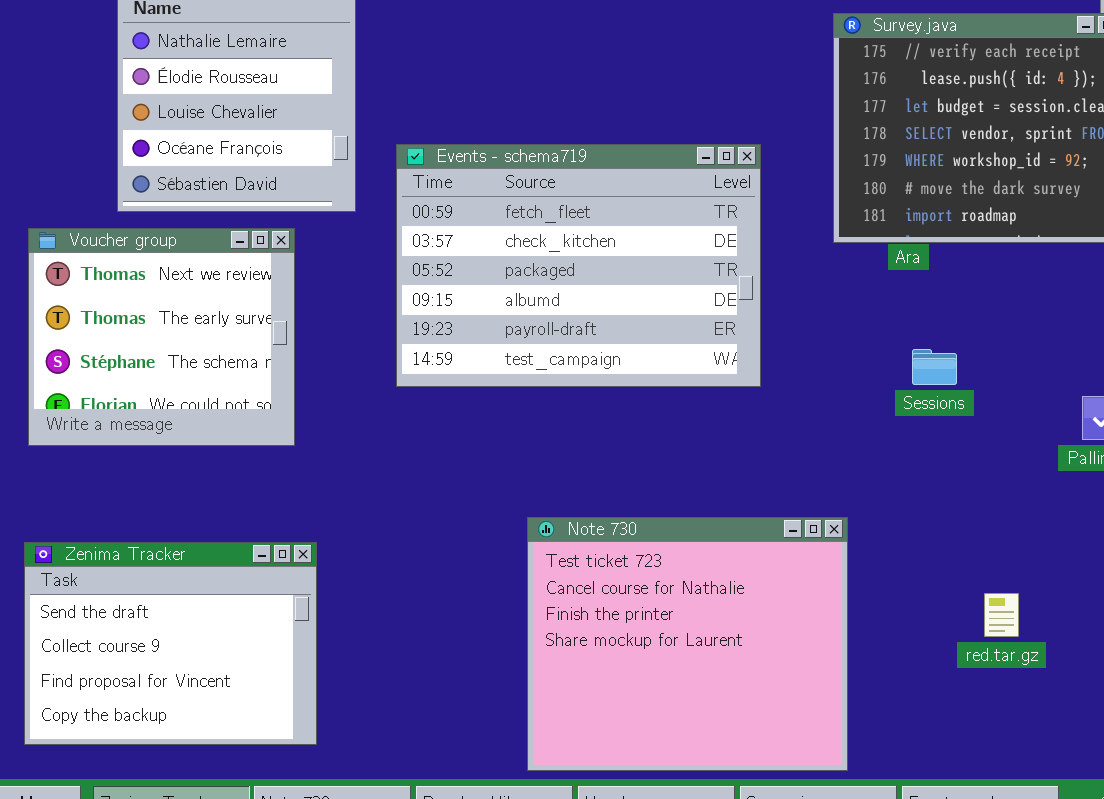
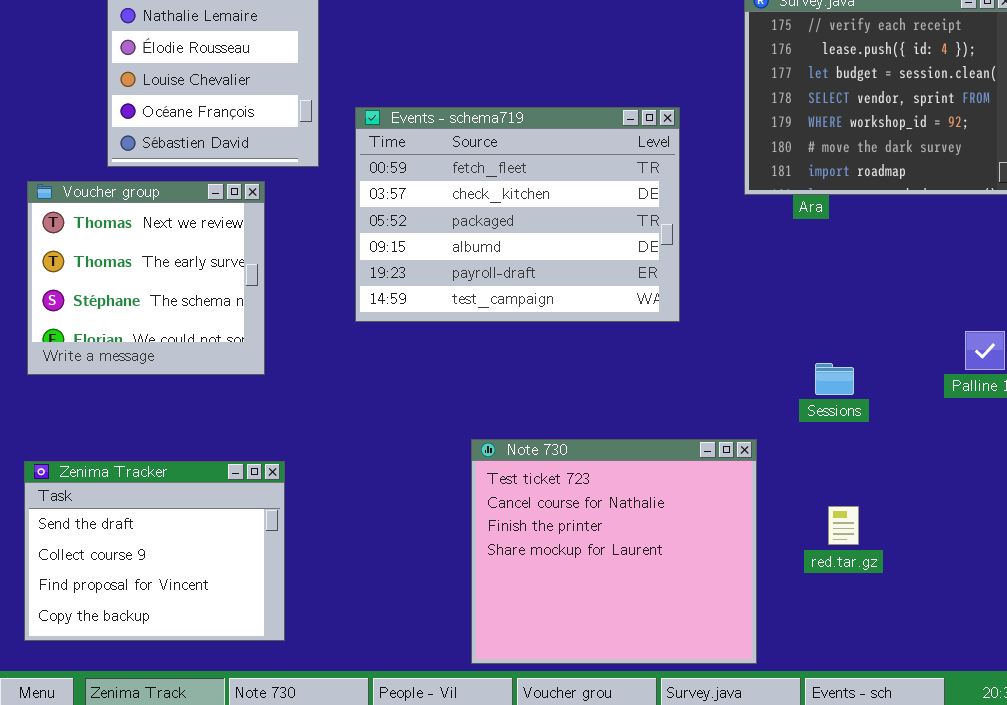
Sessions: [912,349,957,385] -> [815,363,854,395], moved
red.tar.gz: [984,593,1019,637] -> [828,506,859,545], moved

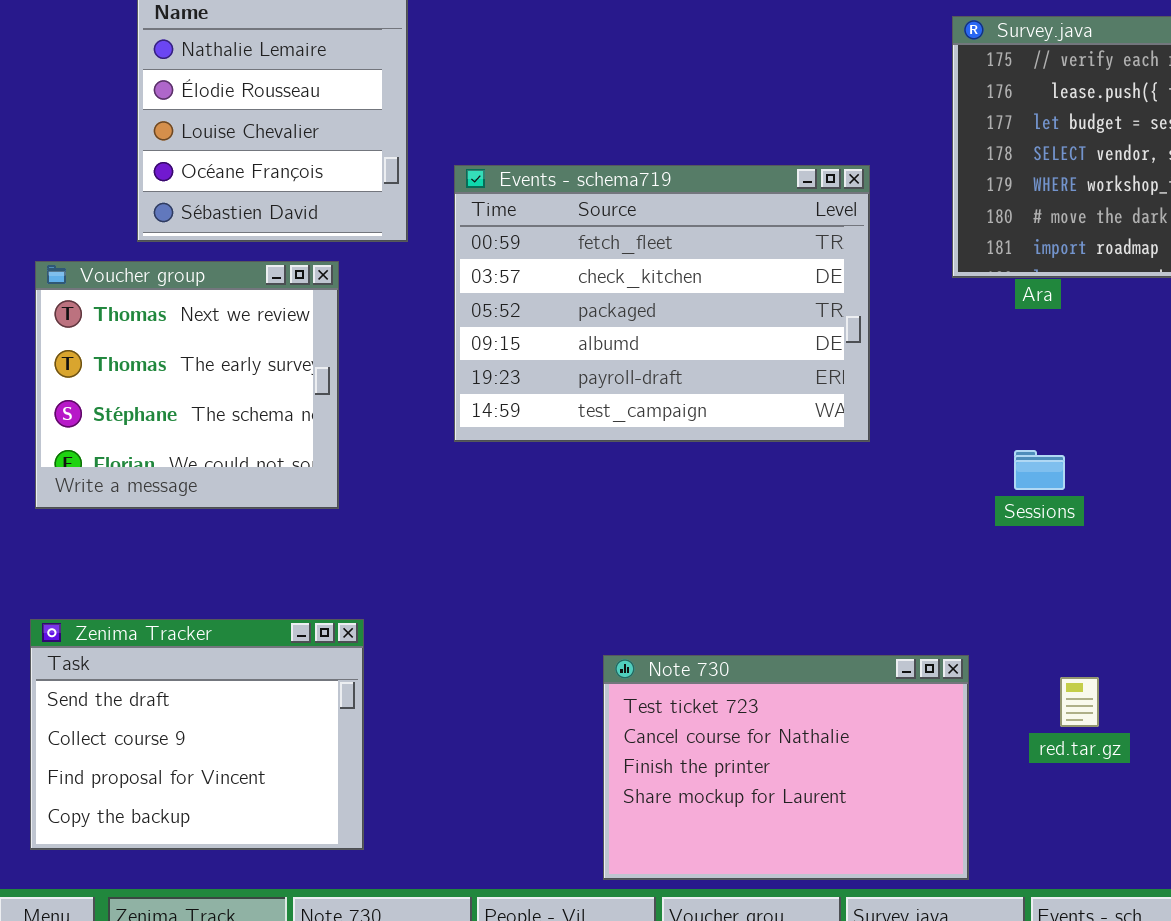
Sessions: [815,363,854,395] -> [1014,450,1065,490], moved
Note 730: [471,439,757,664] -> [603,655,969,880], resized

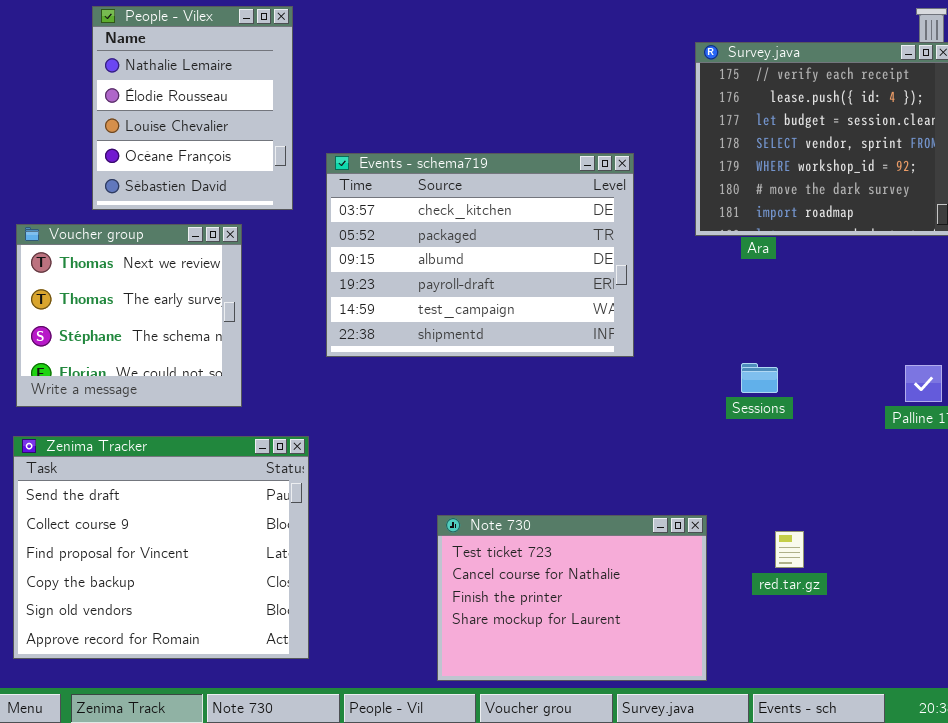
Events - schema719: [454,165,870,442] -> [326,153,634,357], scrolled down 1 row
Zenima Tracker: [30,619,364,850] -> [13,436,309,659], resized

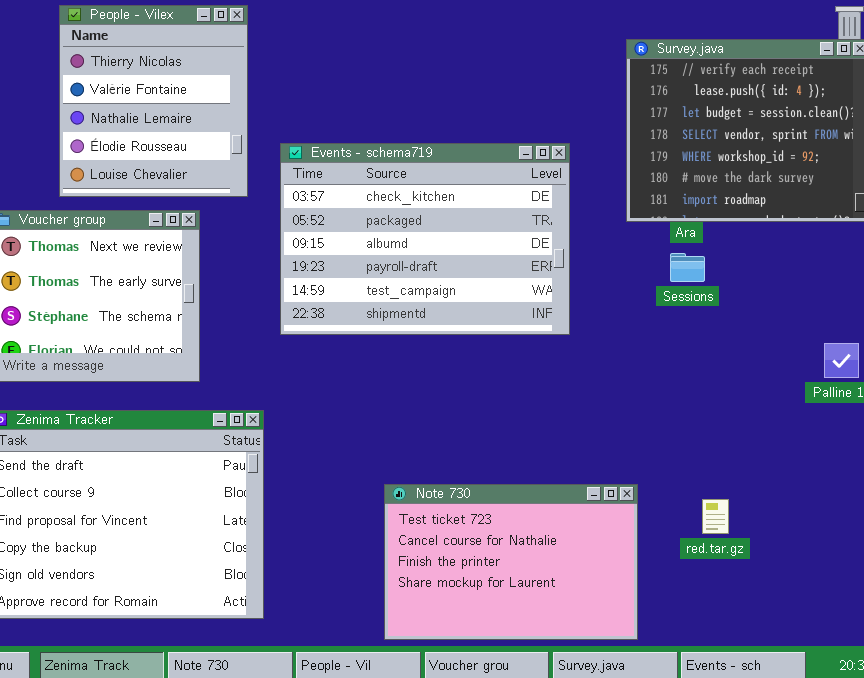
People - Vilex: [92,6,293,210] -> [59,5,248,197], scrolled up 2 rows
Sessions: [741,363,778,393] -> [670,253,705,282], moved

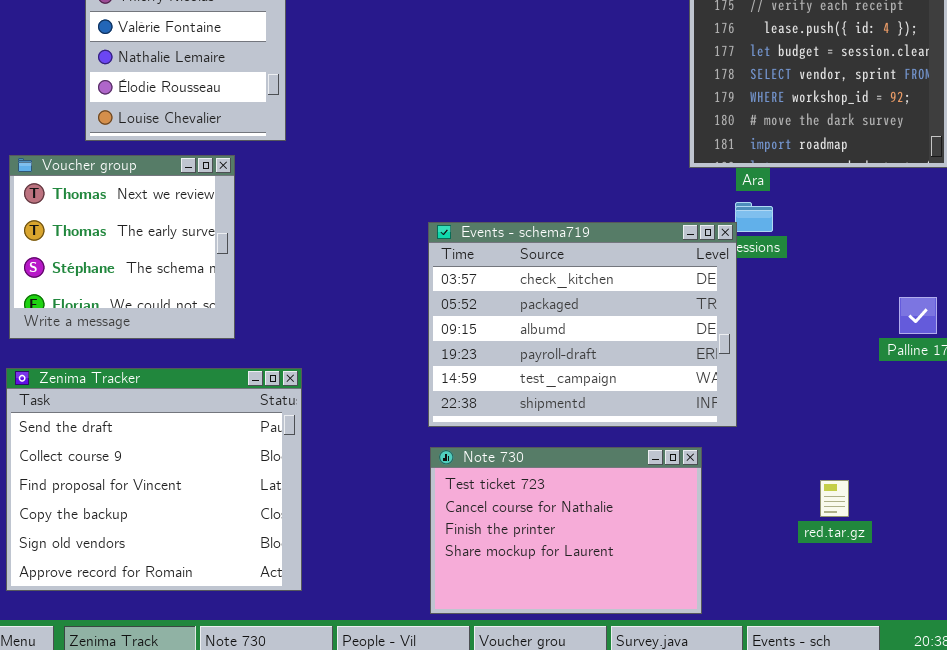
Events - schema719: [280,143,570,335] -> [428,222,737,427], moved
red.tar.gz: [702,499,729,534] -> [820,480,849,517], moved

